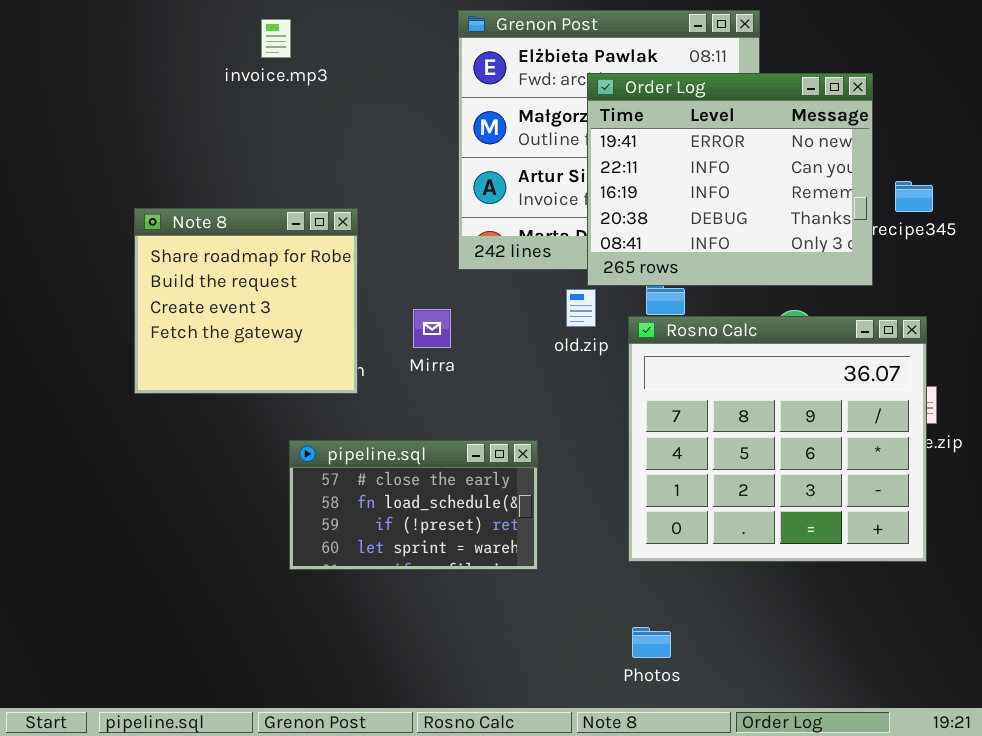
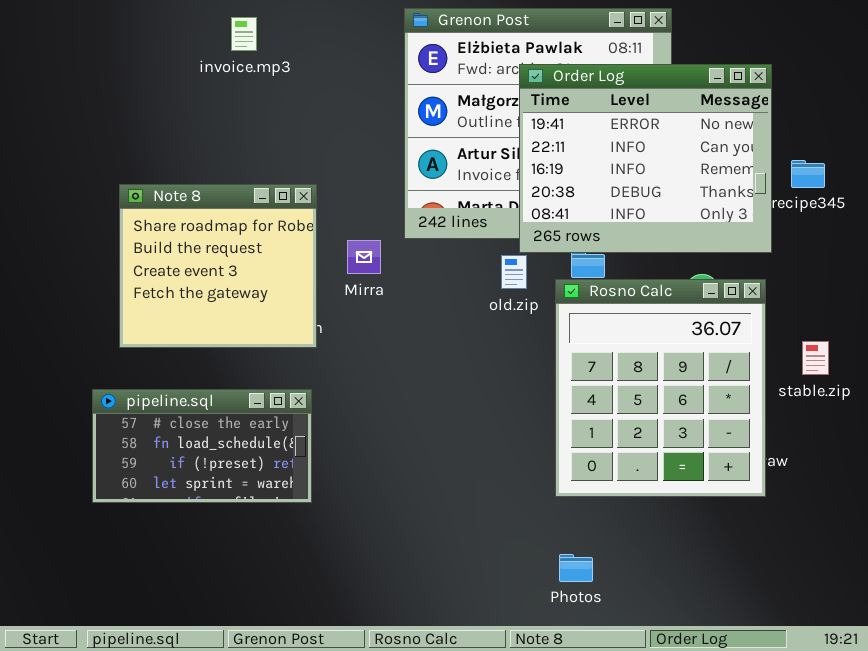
Mirra: [413,309,451,348] -> [347,240,381,274], moved
Rosno Calc: [628,316,927,562] -> [555,279,766,497], resized
pipeline.sql: [289,440,538,570] -> [92,389,312,503], moved

